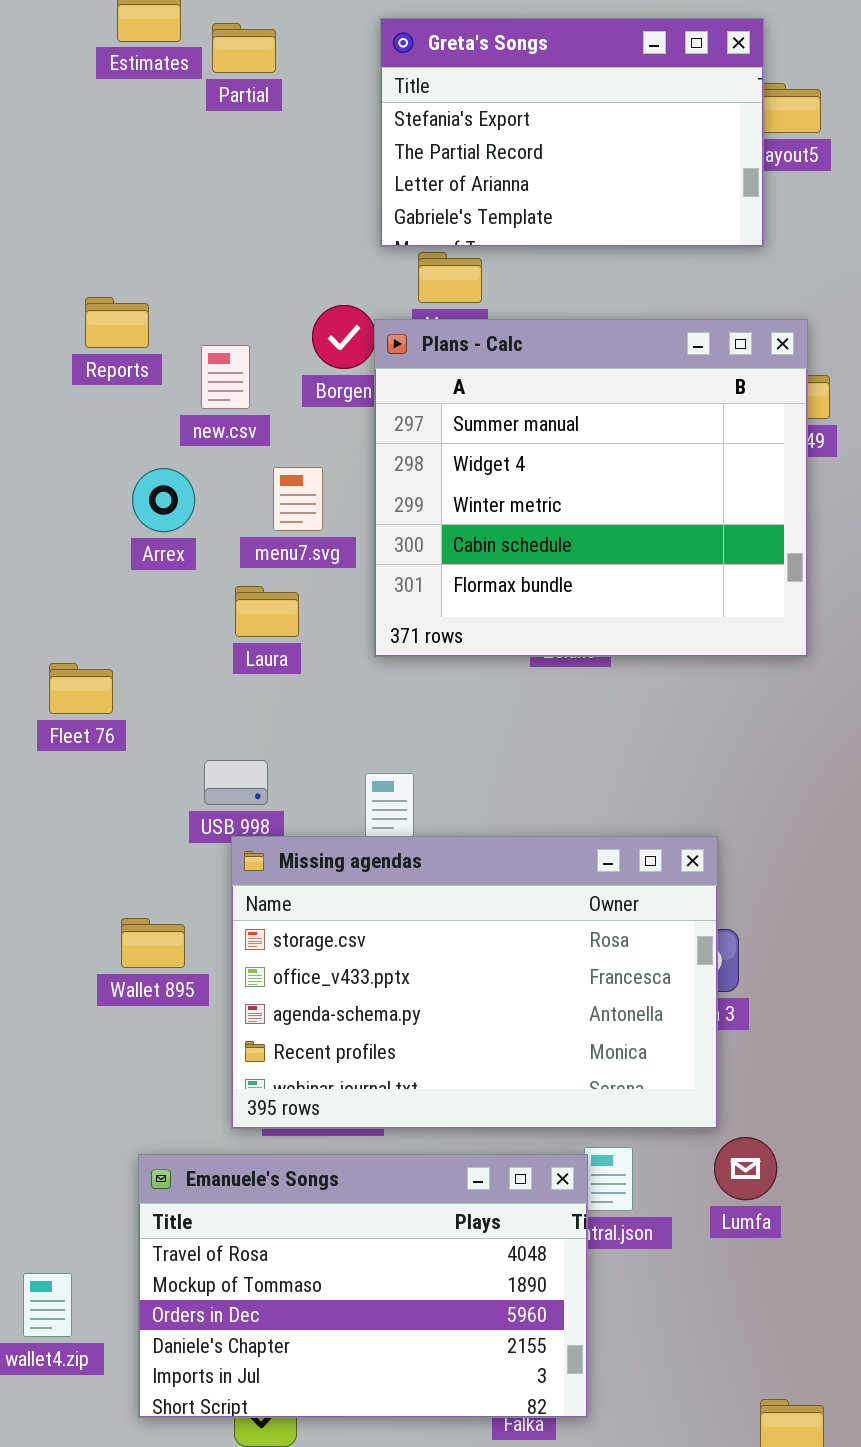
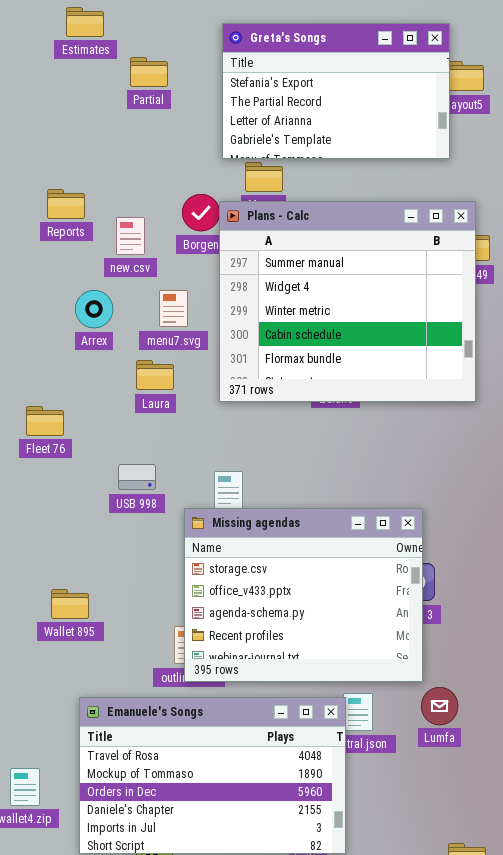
Partial: [212,23,276,73] -> [130,57,168,87], moved
Missing agendas: [231,836,718,1129] -> [184,508,423,682], resized
Wallet 895: [121,918,185,968] -> [51,589,89,619], moved

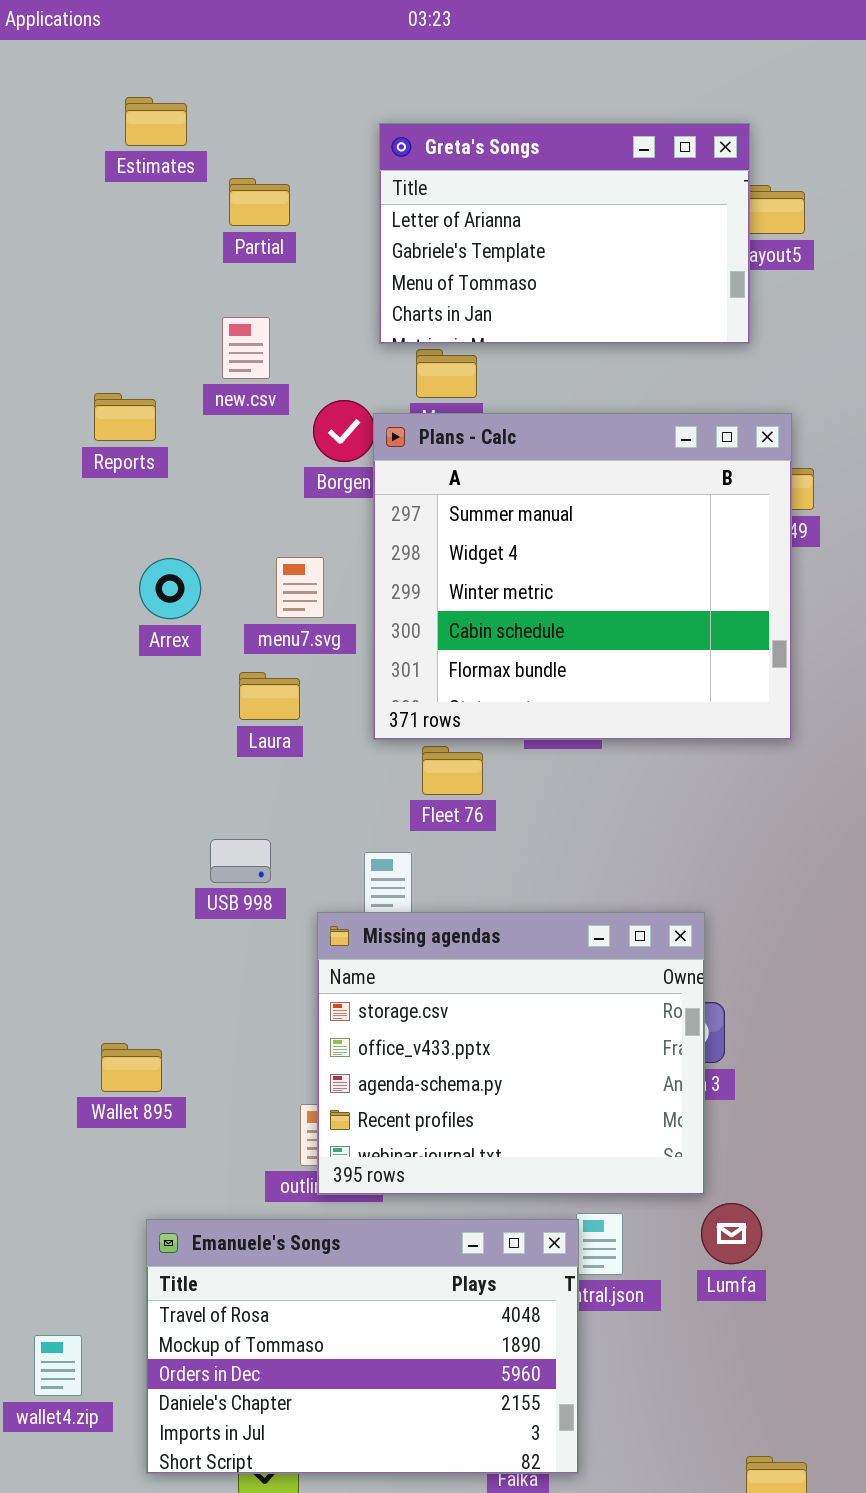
Greta's Songs: [222,23,450,159] -> [379,123,750,344], scrolled down 2 rows
new.csv: [116,217,145,255] -> [222,317,270,379], moved
Fleet 76: [26,406,64,436] -> [422,746,483,795], moved

